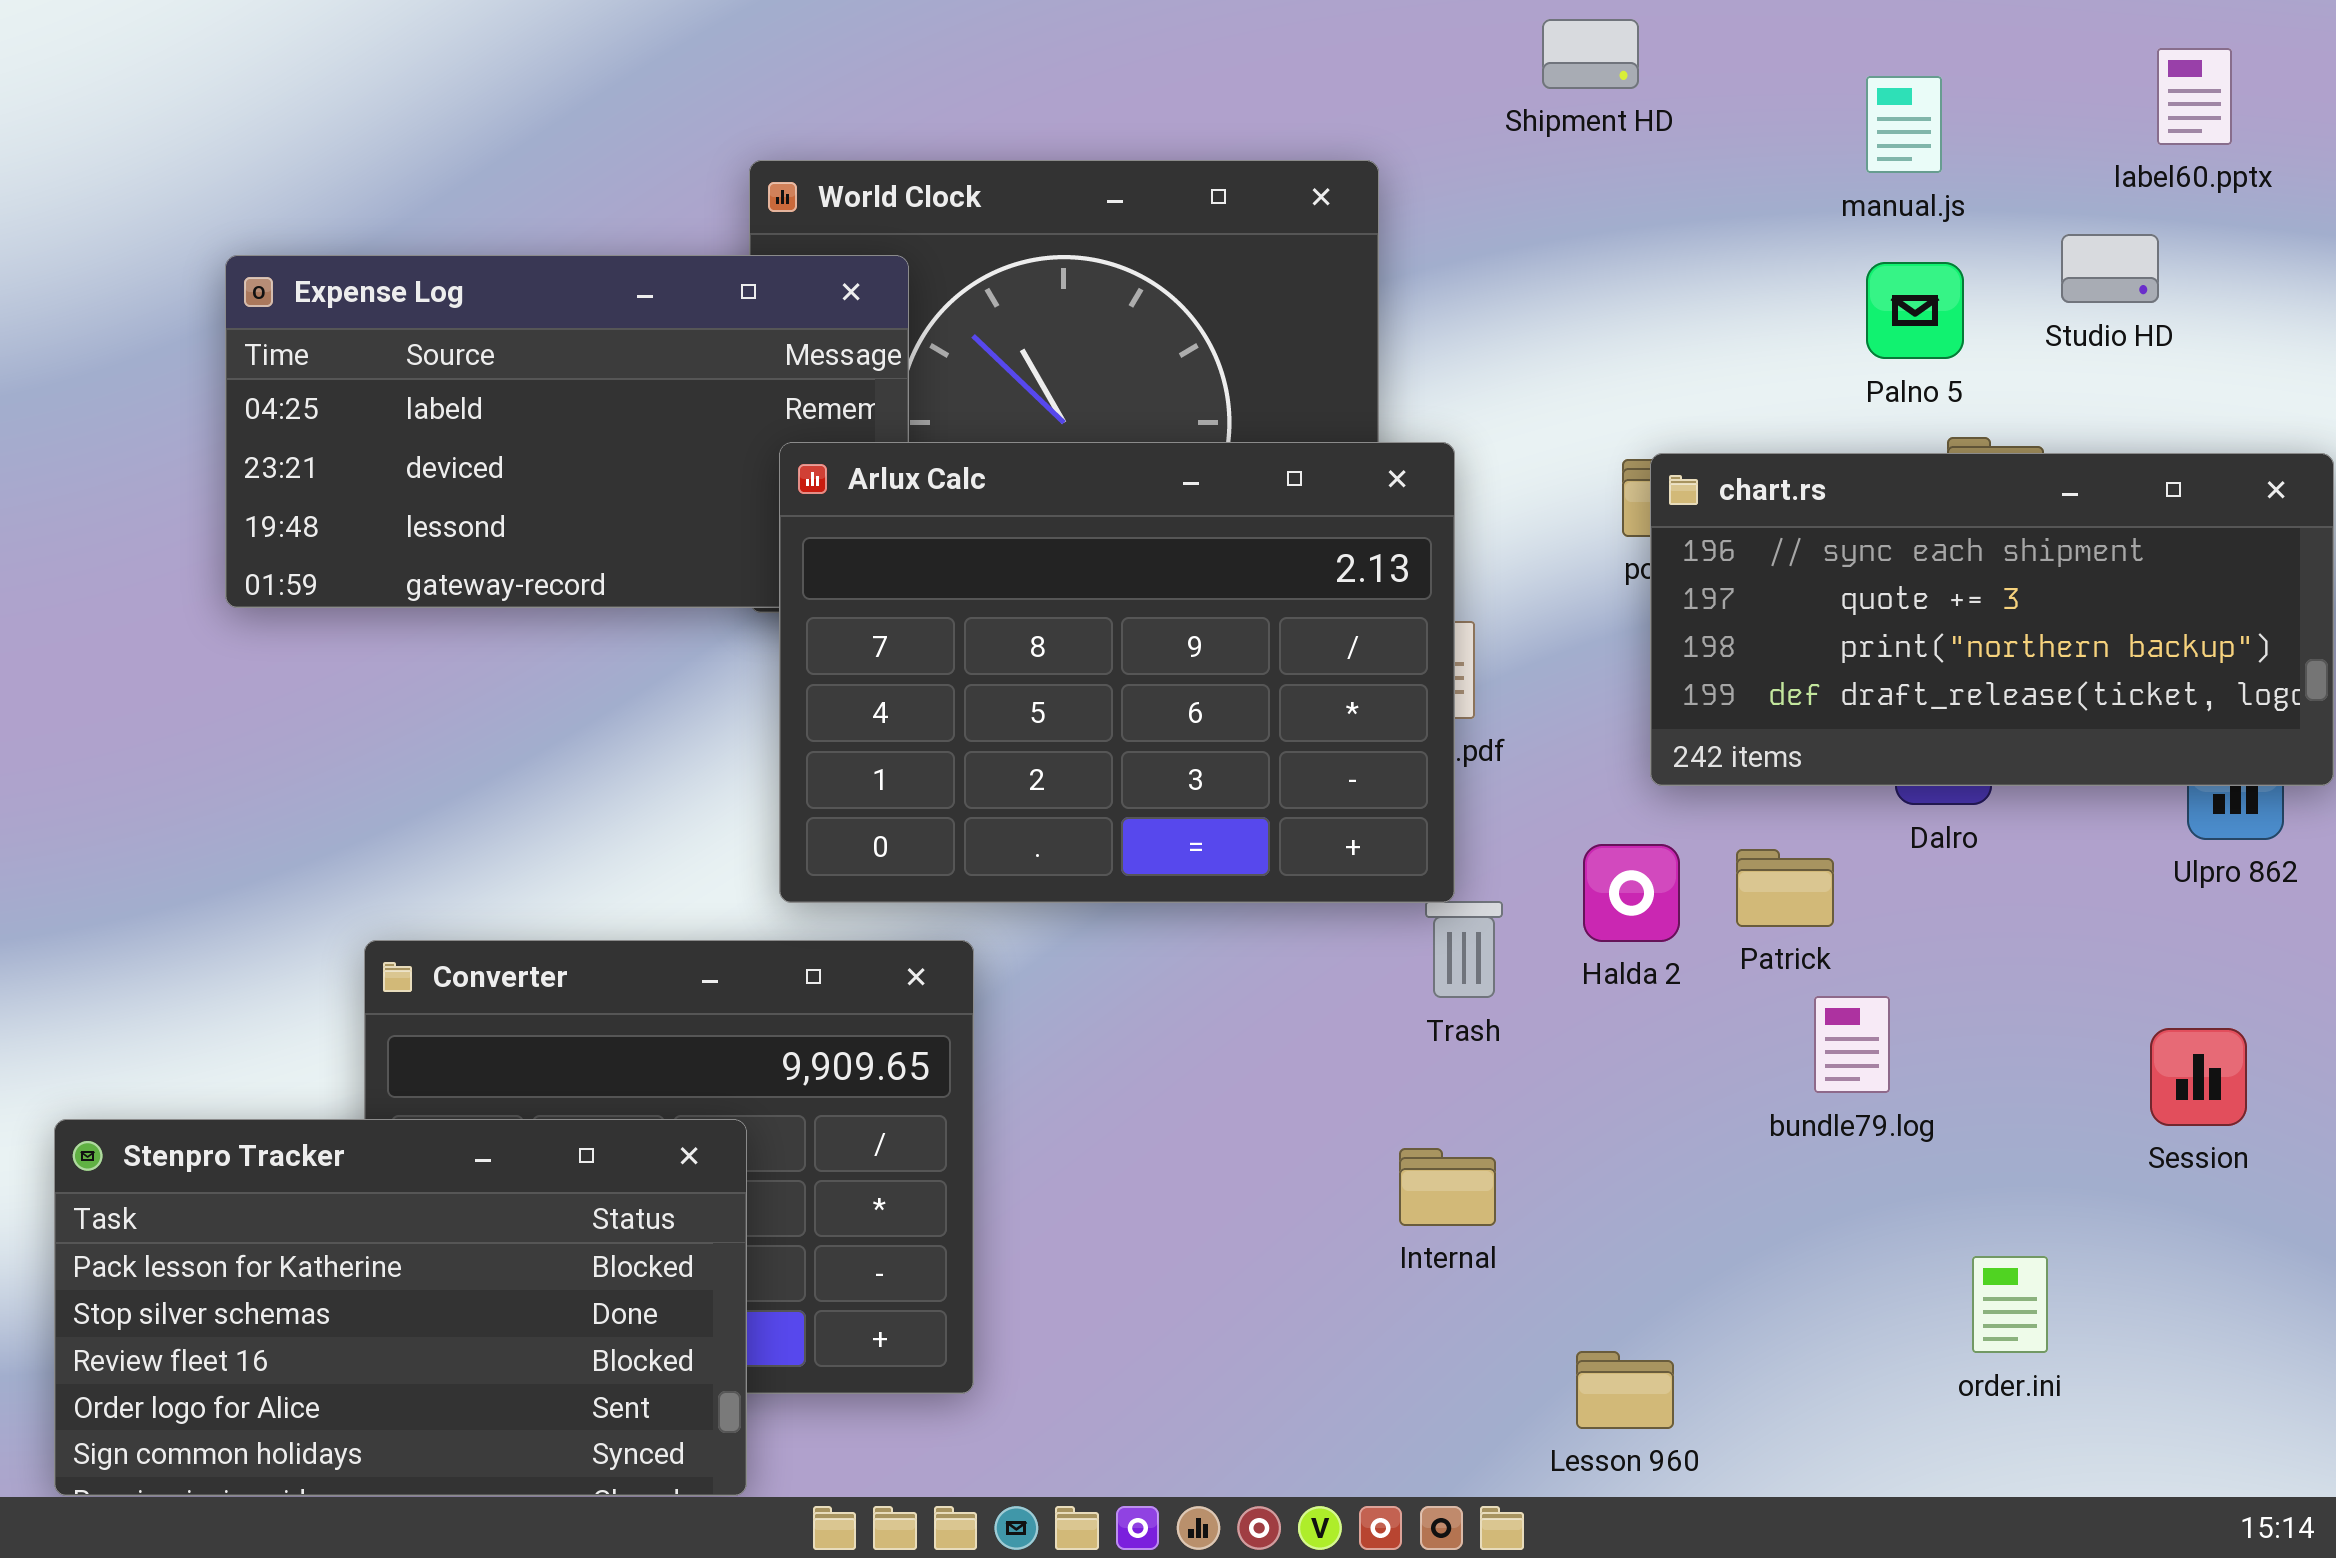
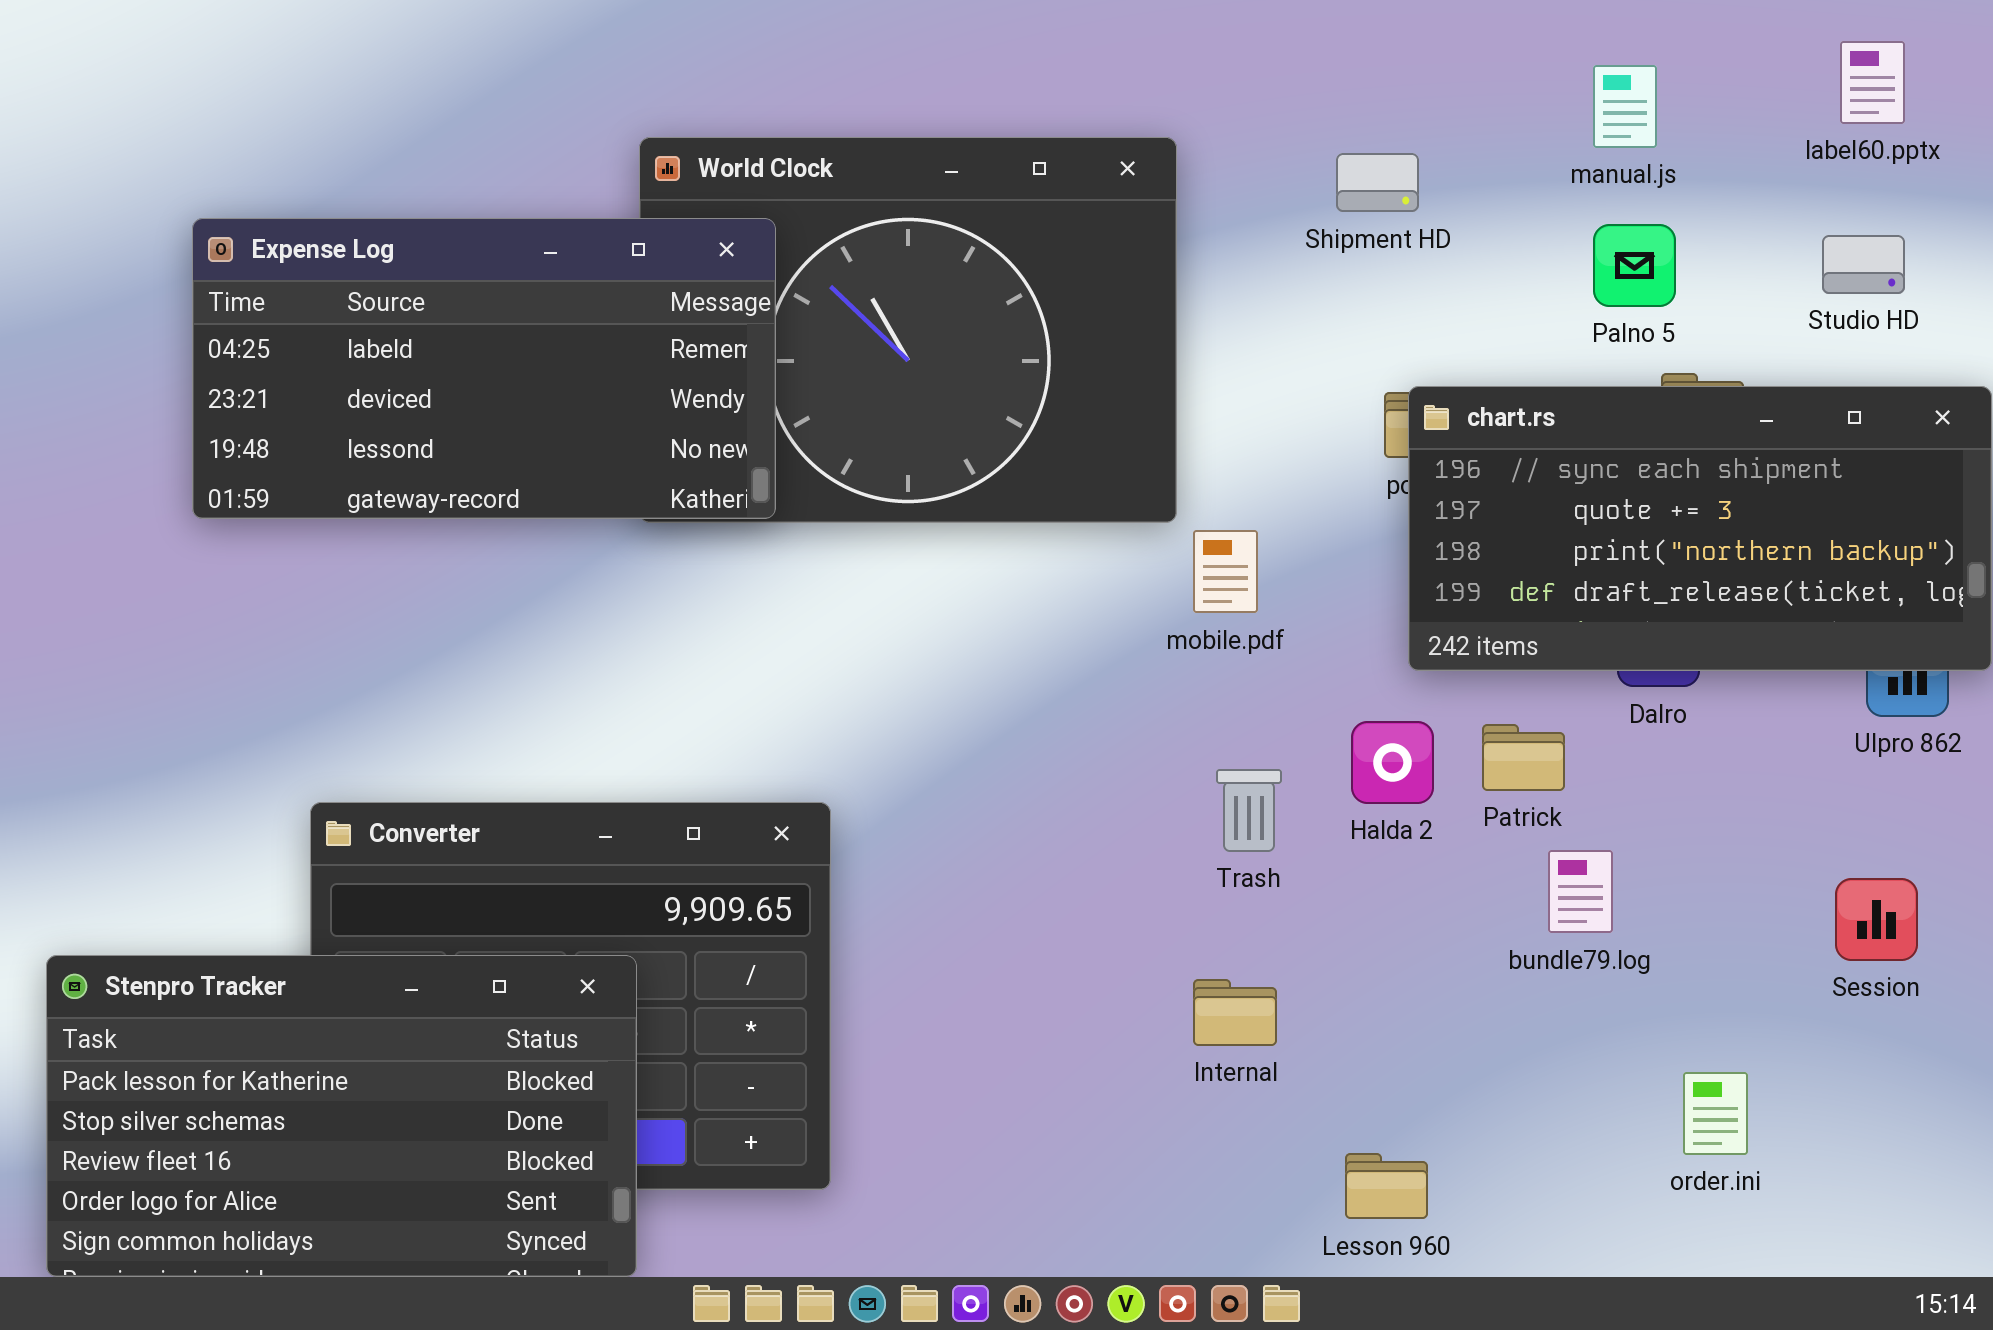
Shipment HD: [1542,19,1639,89] -> [1336,153,1419,212], moved
Studio HD: [2061,234,2159,303] -> [1822,235,1905,294], moved
Arlux Calc: [779,442,1455,903] -> none, closed

